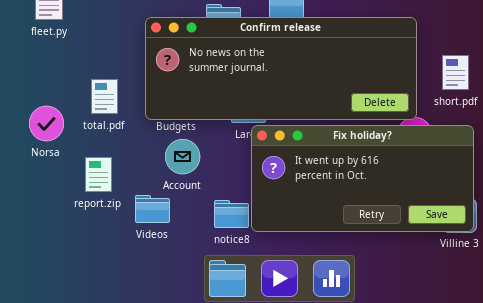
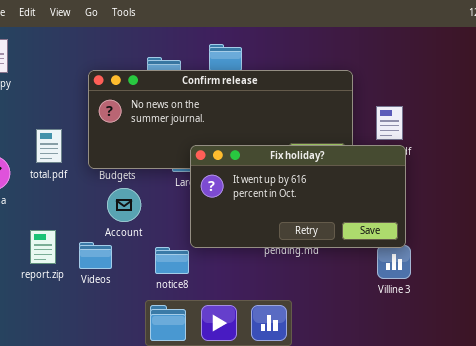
Fix holiday?: [251,125,474,232] -> [190,145,406,248], moved
report.zip: [85,157,112,192] -> [30,230,56,264], moved

